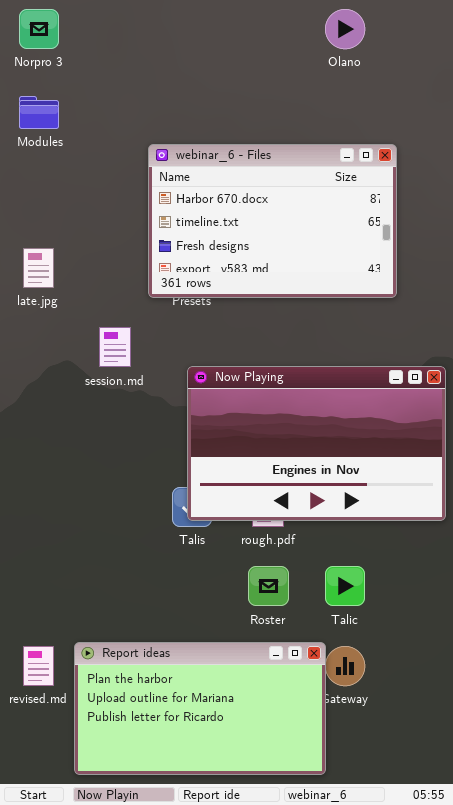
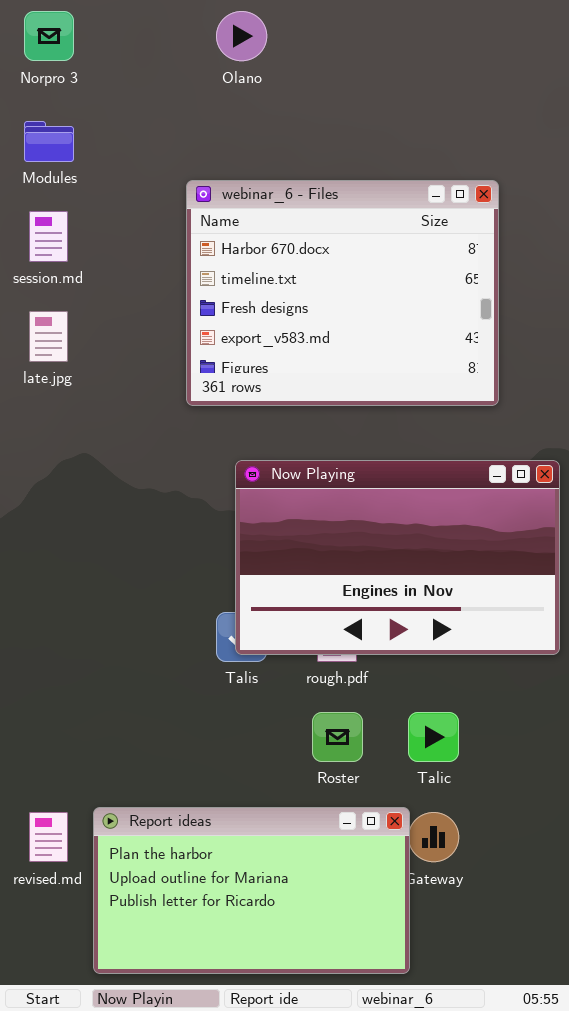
Olano: [325,9,365,49] -> [216,11,267,61], moved
webinar_6 - Files: [148,144,397,298] -> [186,180,499,406], resized
session.md: [99,327,131,367] -> [29,211,68,262], moved

